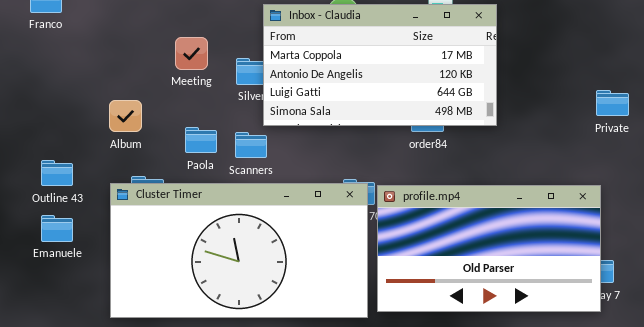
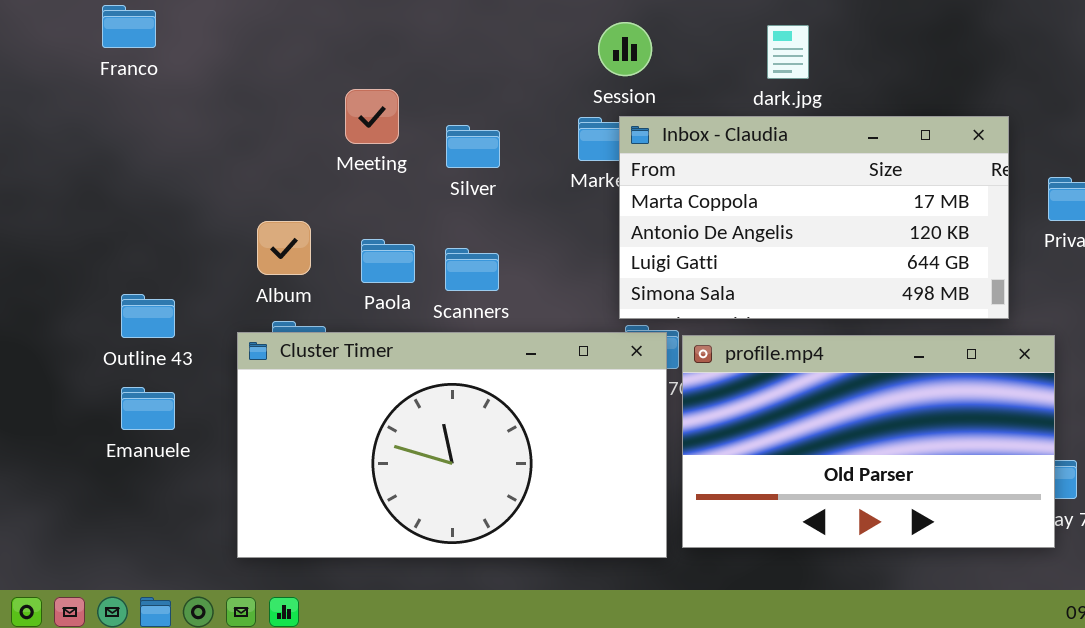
Inbox - Claudia: [263,4,497,126] -> [619,116,1009,319], moved
Album: [109,100,142,132] -> [257,221,311,275], moved

